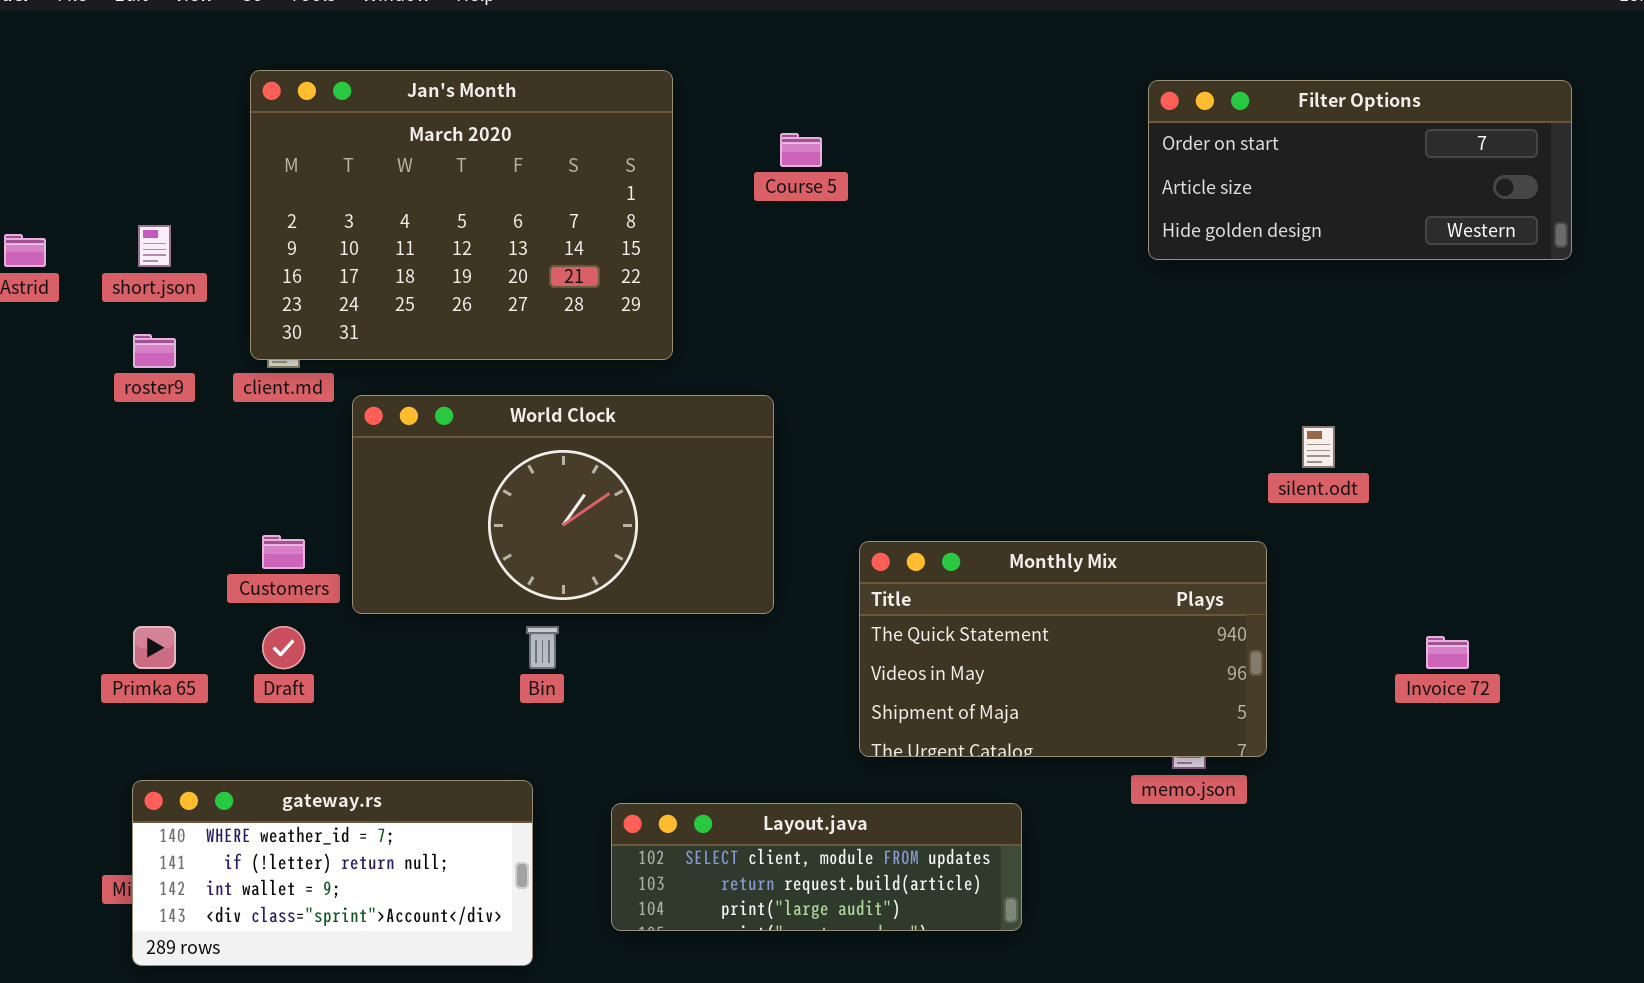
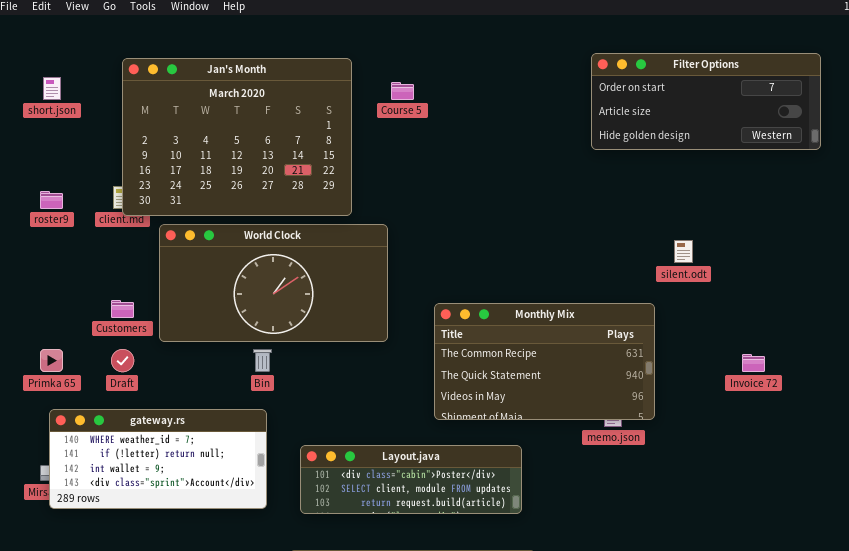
Jan's Month: [250,70,673,360] -> [122,58,352,216], moved
short.json: [138,225,171,267] -> [43,77,61,100], moved
Monthly Mix: [859,541,1267,757] -> [434,303,655,420], scrolled up 1 row
gateway.rs: [132,780,533,966] -> [49,409,267,509], moved
Layout.java: [611,803,1022,931] -> [300,445,522,514], scrolled up 1 row

